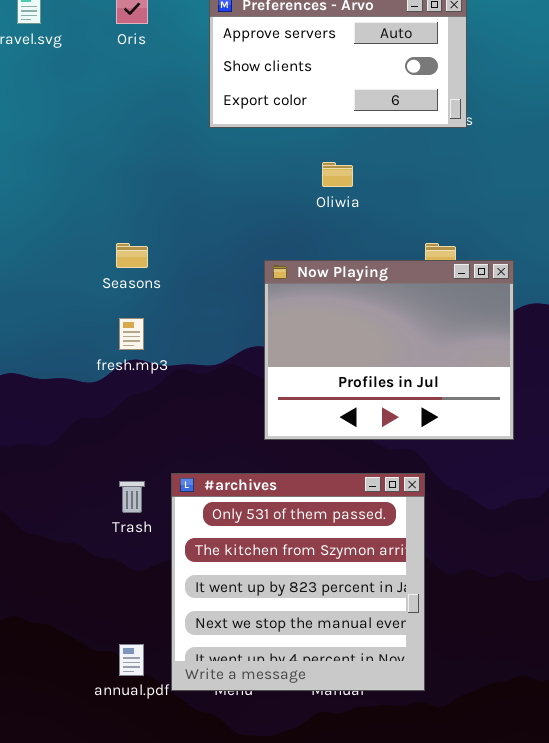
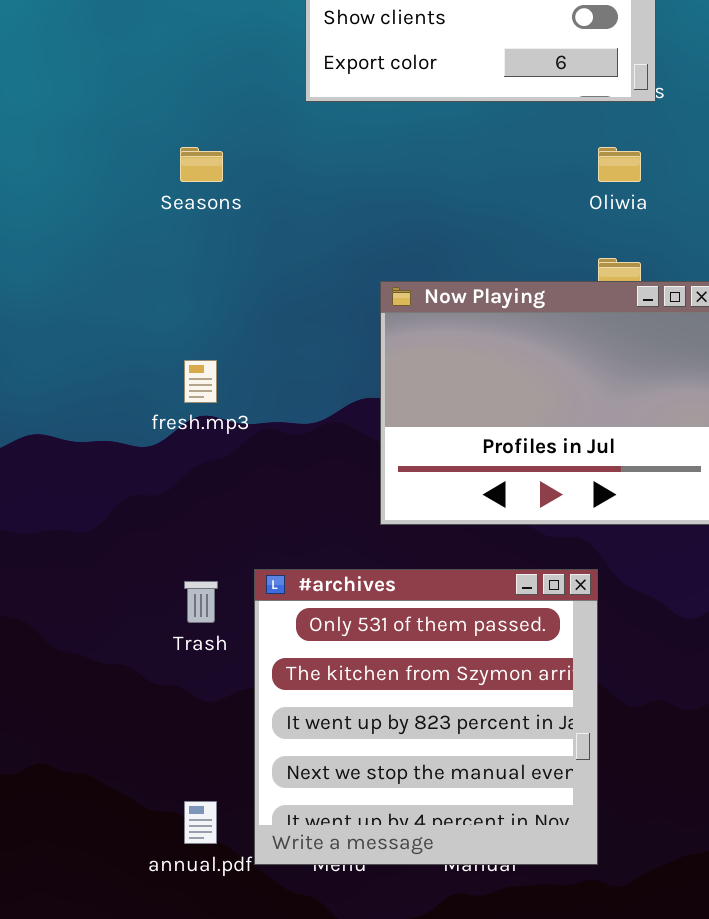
Oliwia: [322,162,353,187] -> [598,147,641,182], moved
Seasons: [116,243,148,268] -> [180,147,223,182], moved

